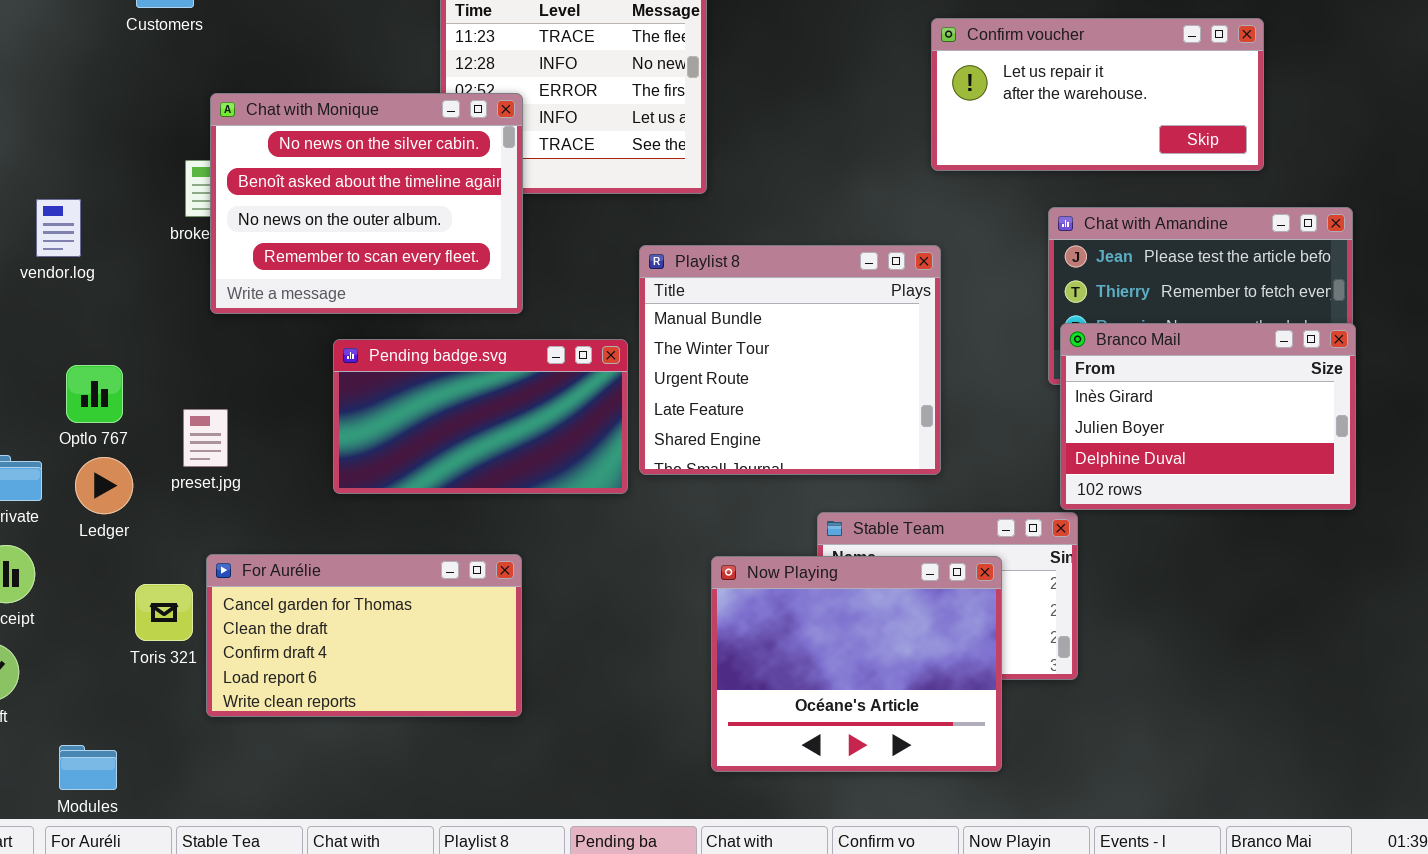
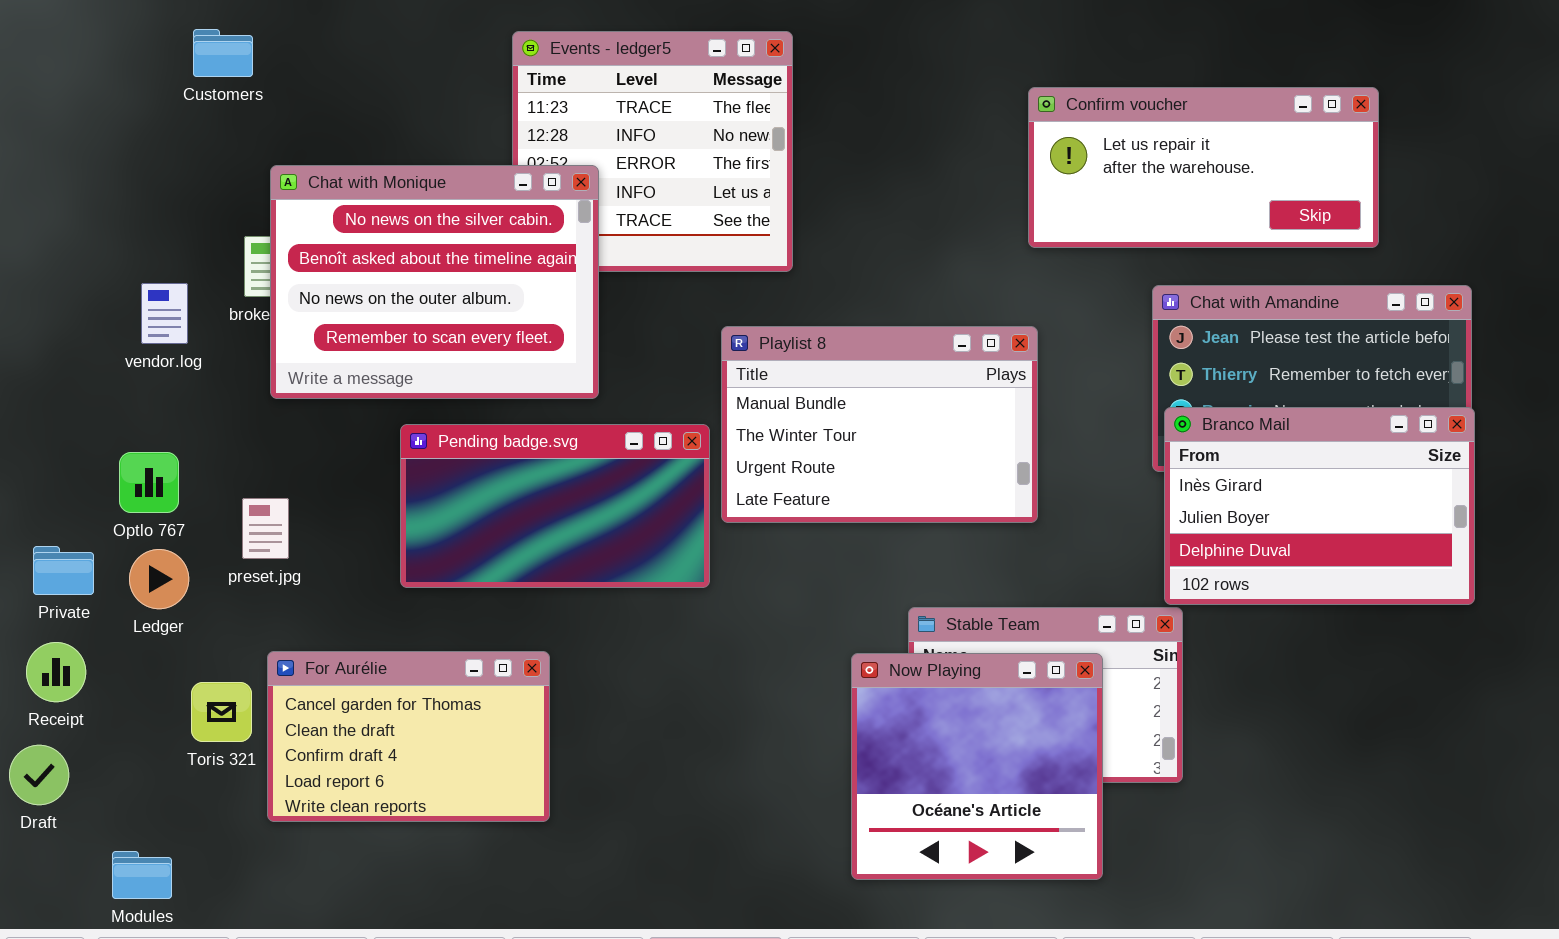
vendor.log: [36,199,81,257] -> [141,283,188,344], moved
Playlist 8: [639,245,941,475] -> [721,326,1038,523], resized
For Aurélie: [206,554,522,717] -> [267,651,550,822], resized
Now Playing: [711,556,1002,772] -> [851,653,1103,880], resized

